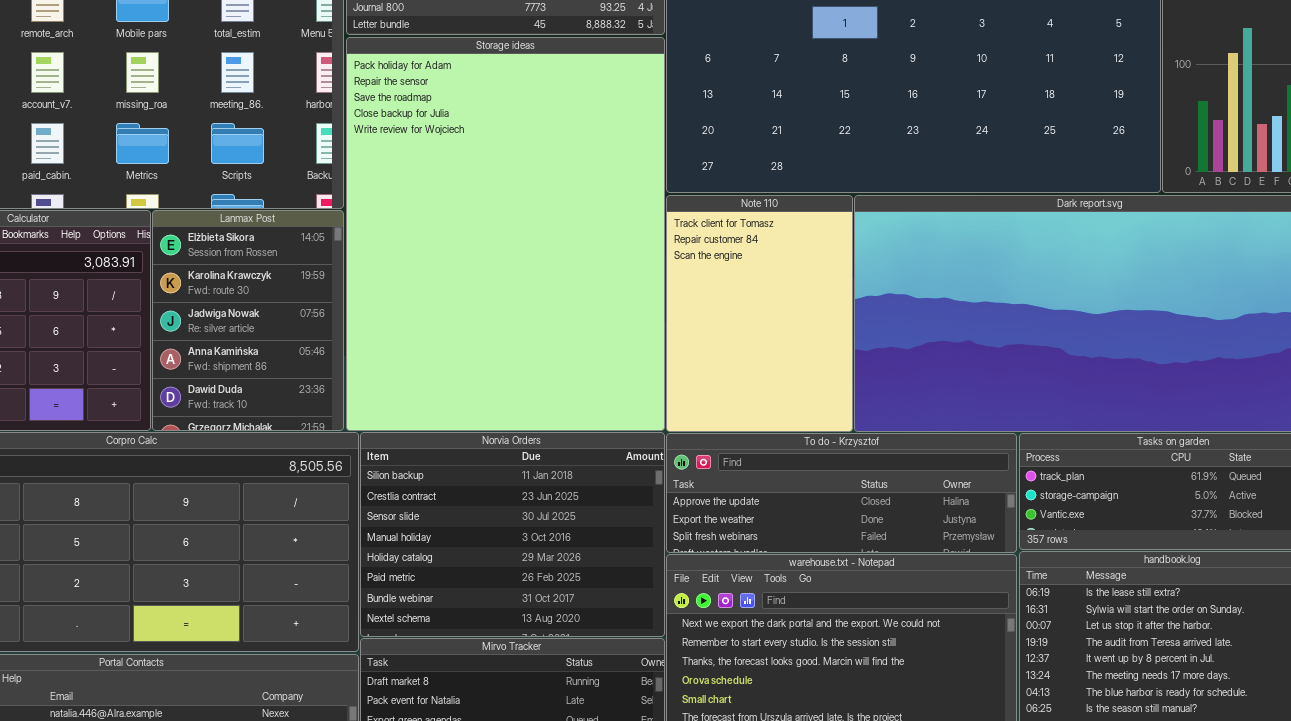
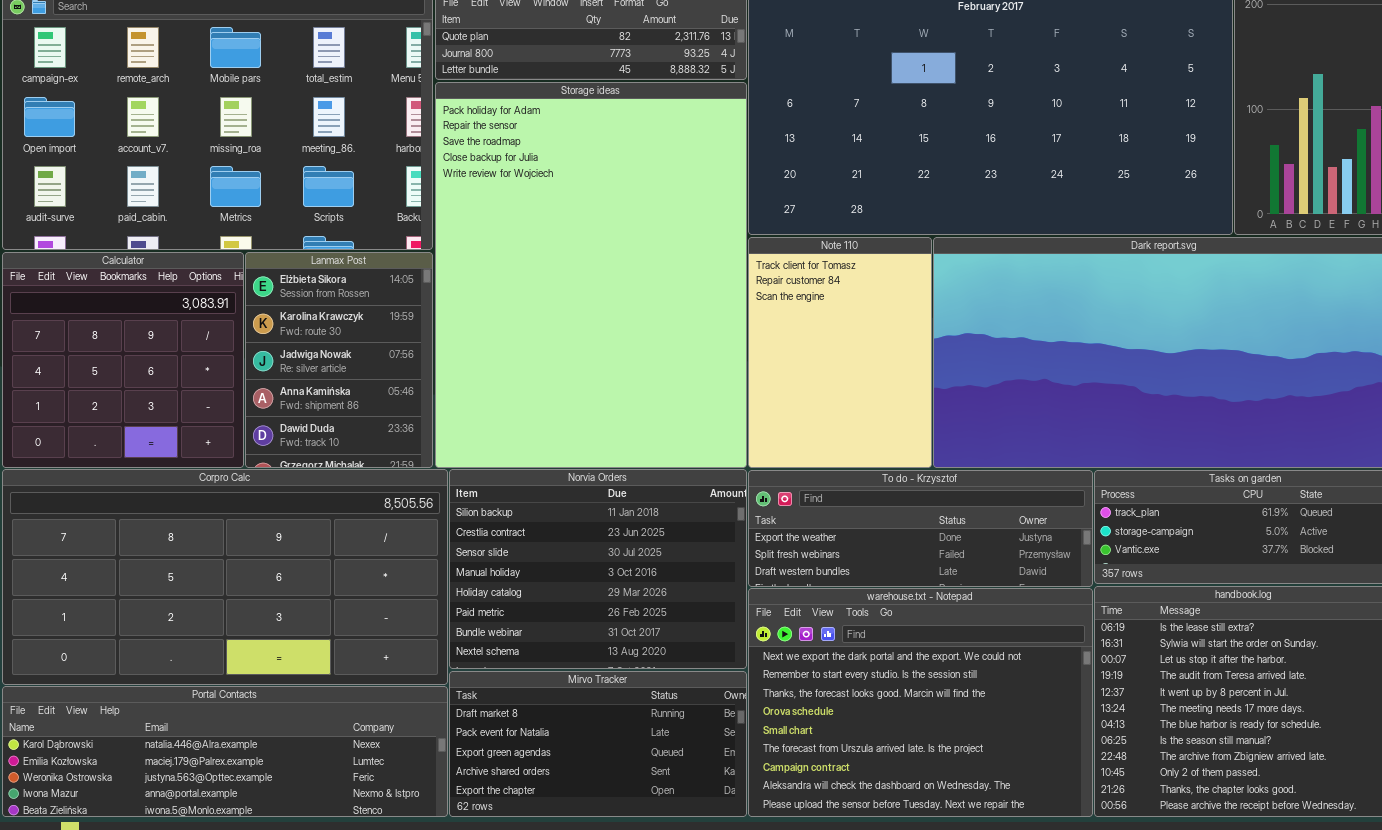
To do - Krzysztof: [666,433,1017,553] -> [748,470,1093,587], scrolled down 1 row

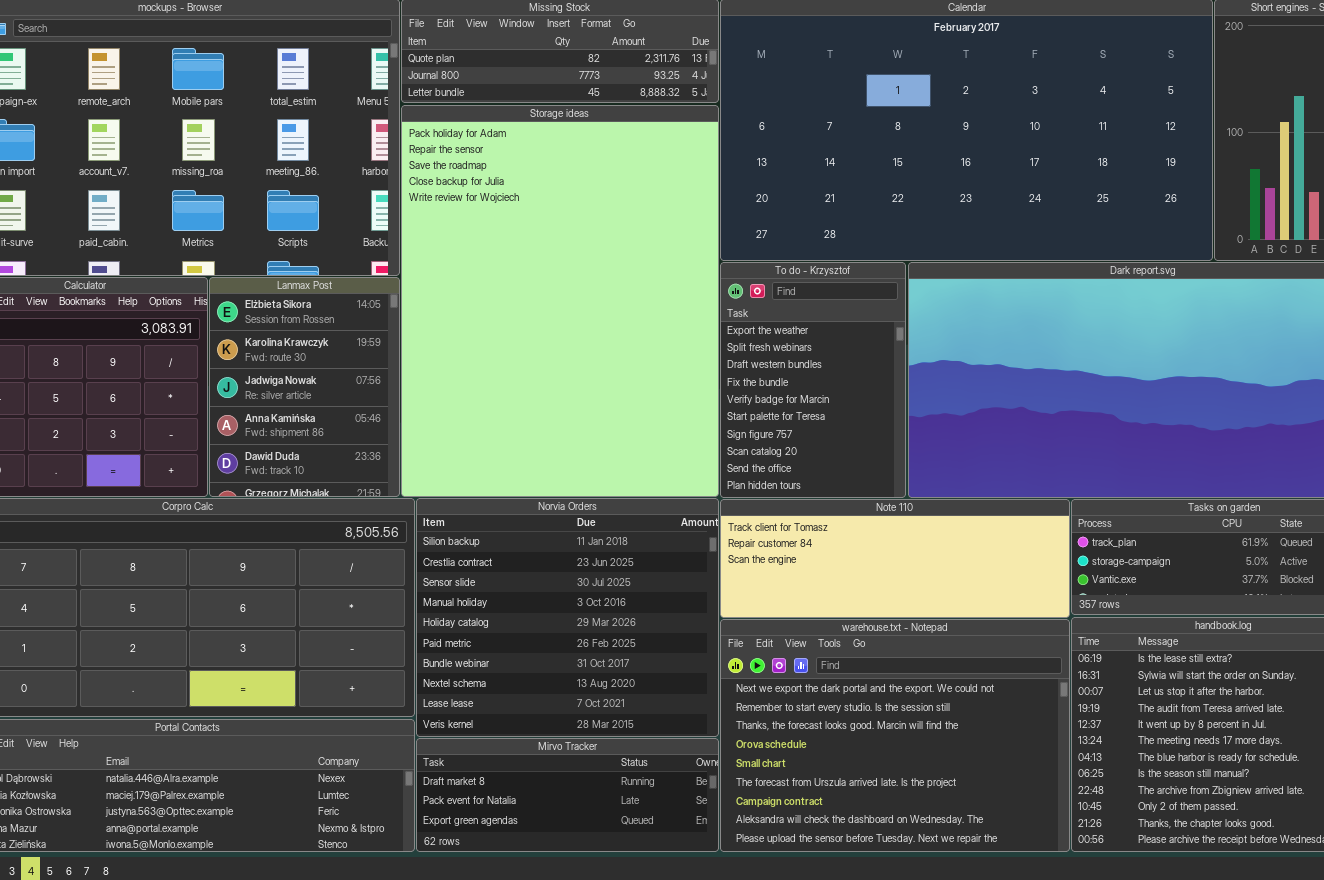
Note 110: [748,237,932,468] -> [720,499,1070,618], moved, resized
Norvia Orders: [449,469,747,669] -> [416,498,719,737], resized
To do - Krzysztof: [748,470,1093,587] -> [720,262,906,498], moved, resized
Mirvo Tracker: [449,671,747,817] -> [416,738,719,852], resized

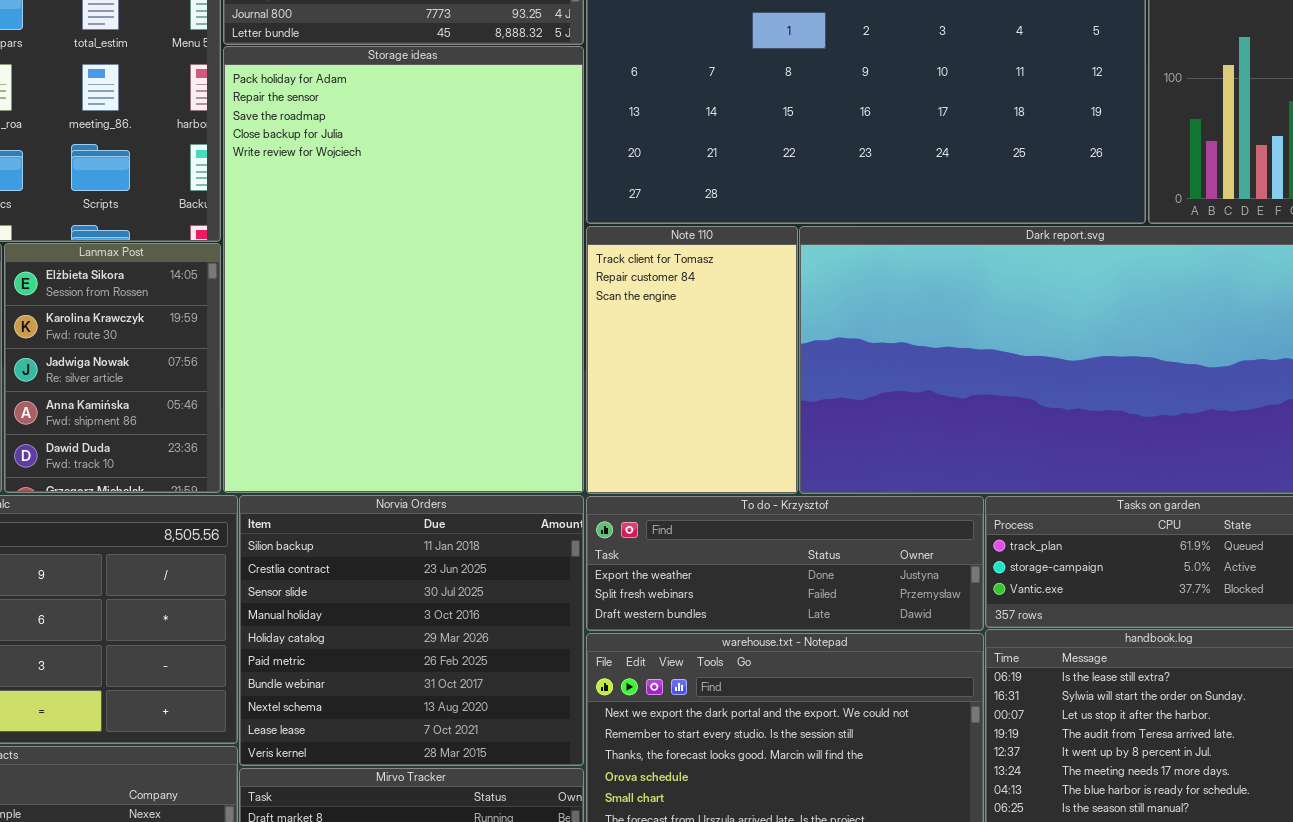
To do - Krzysztof: [720,262,906,498] -> [586,496,984,631], moved, resized
Note 110: [720,499,1070,618] -> [586,226,798,494], moved, resized

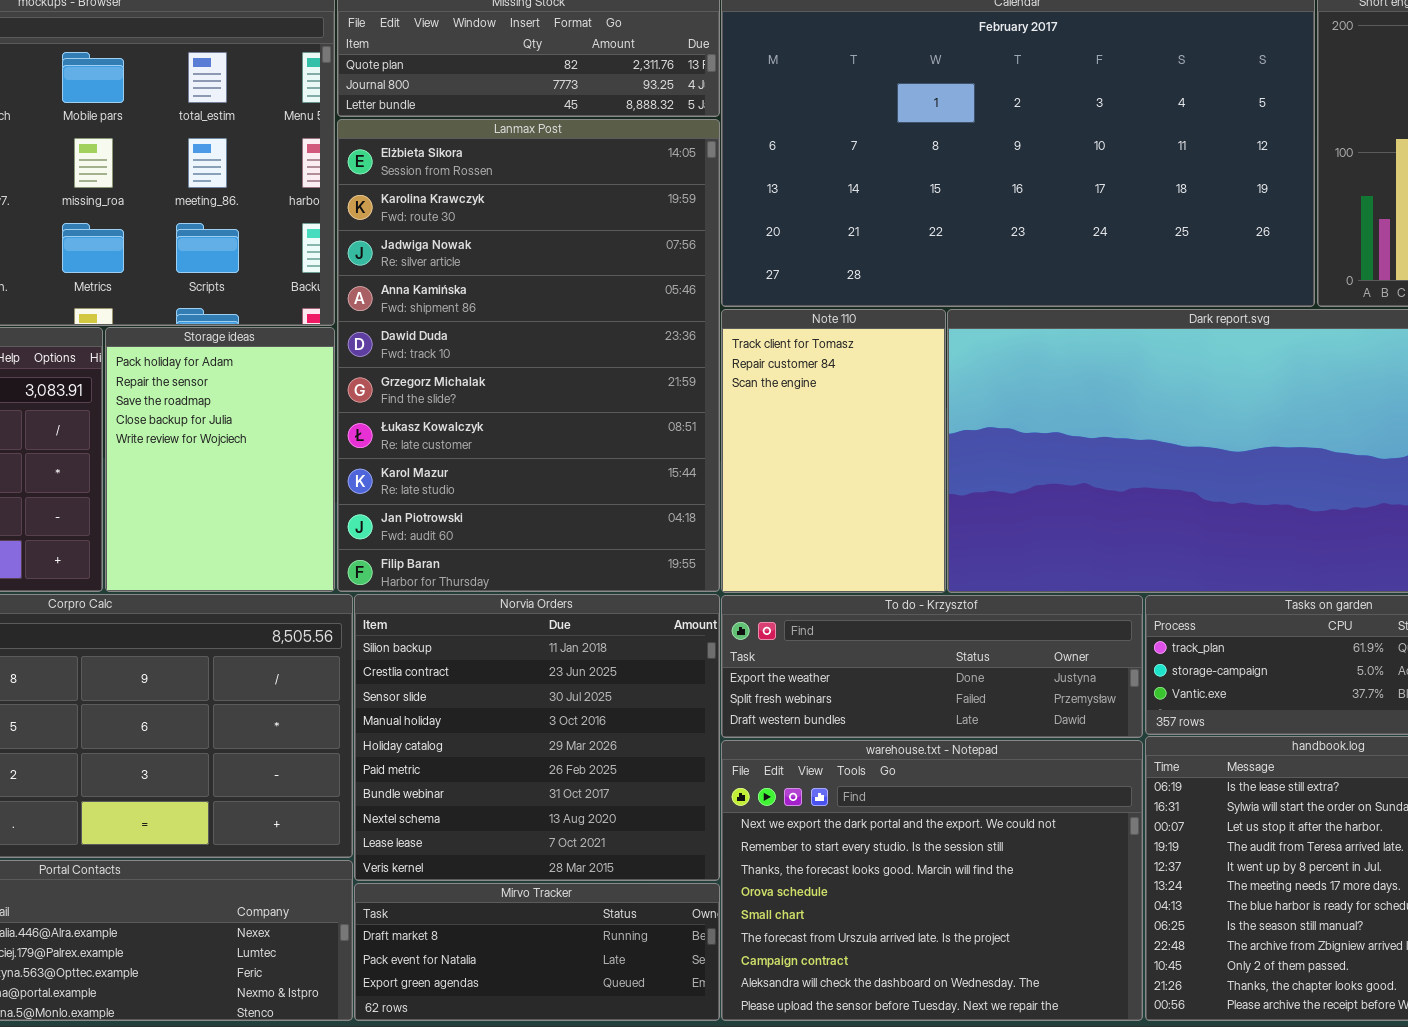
Storage ideas: [223,46,584,493] -> [105,327,335,592], moved, resized
Lanmax Post: [4,243,221,493] -> [337,119,720,592], moved, resized

